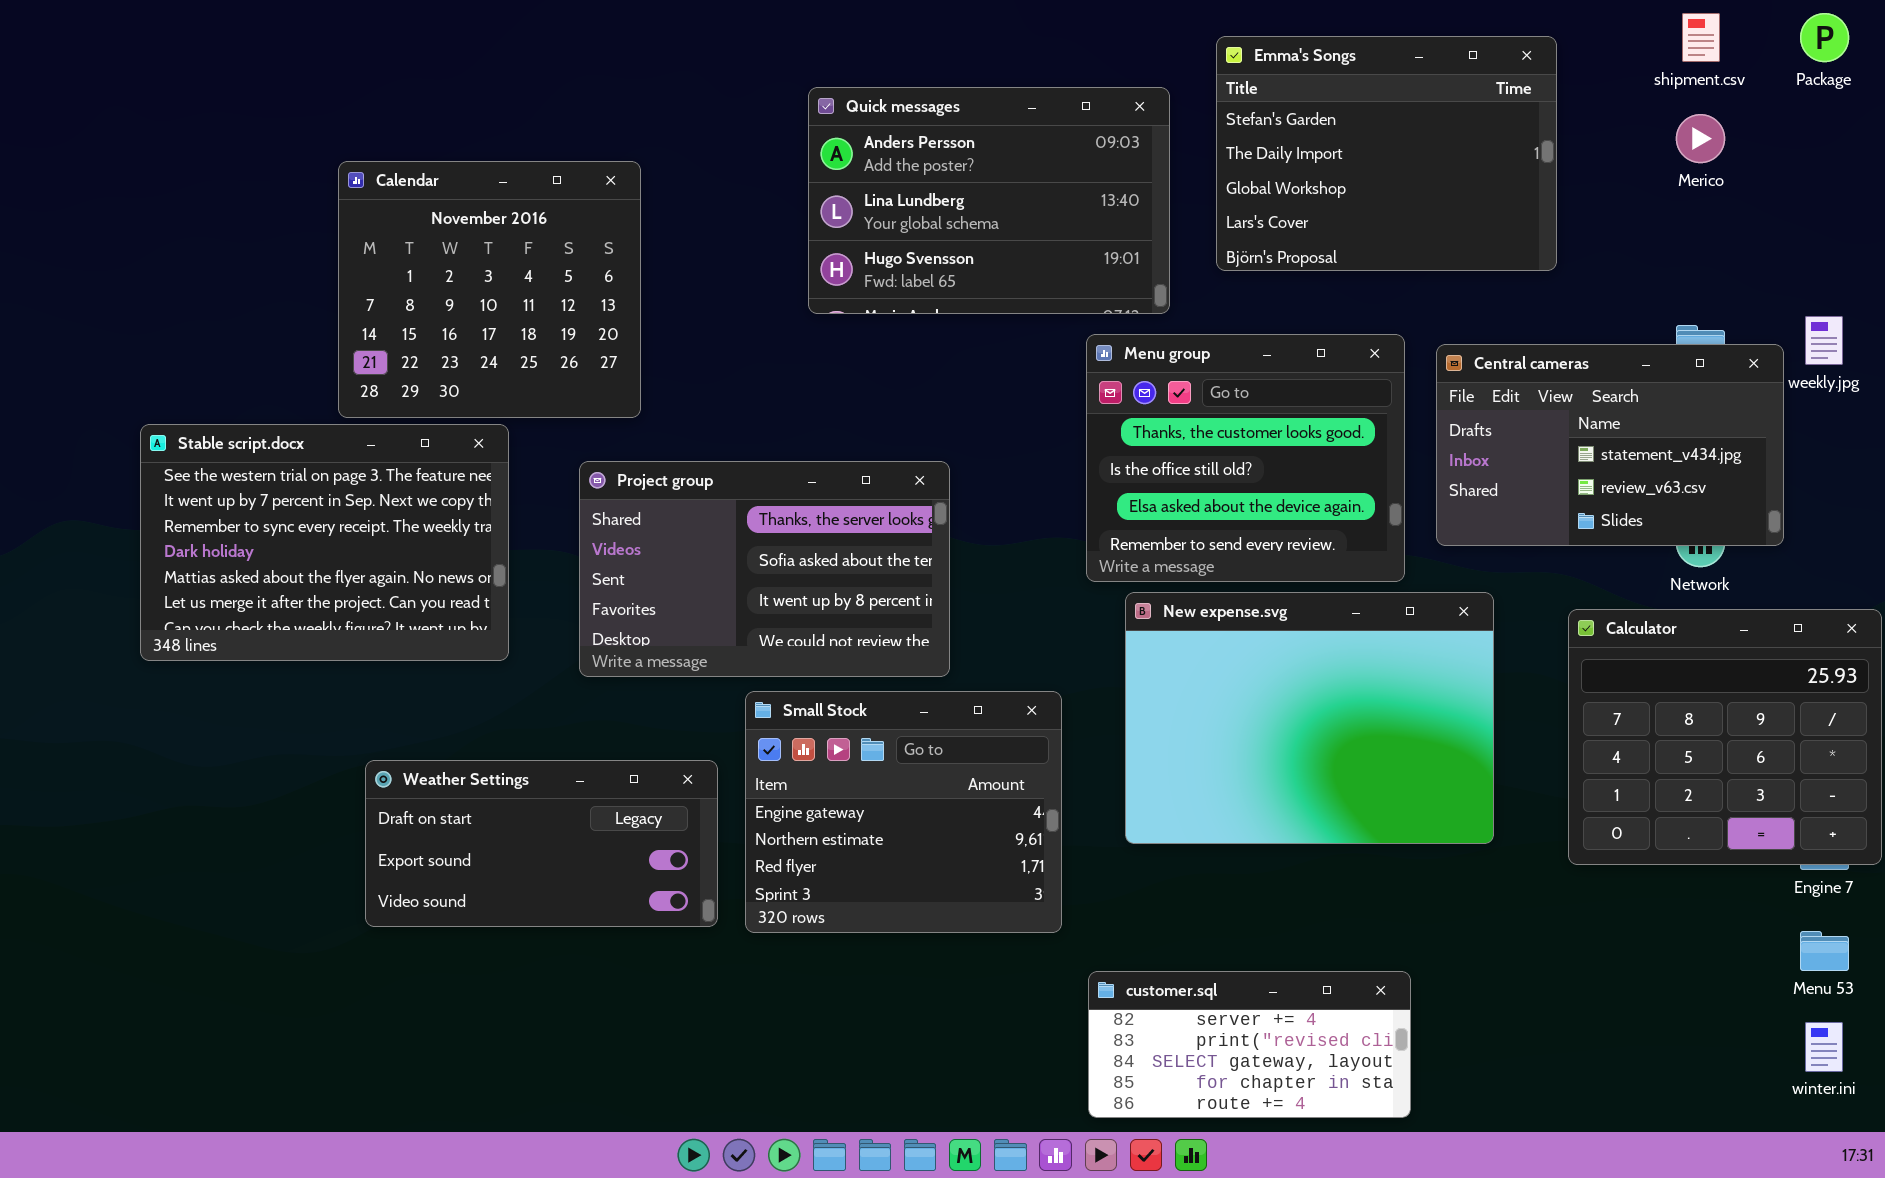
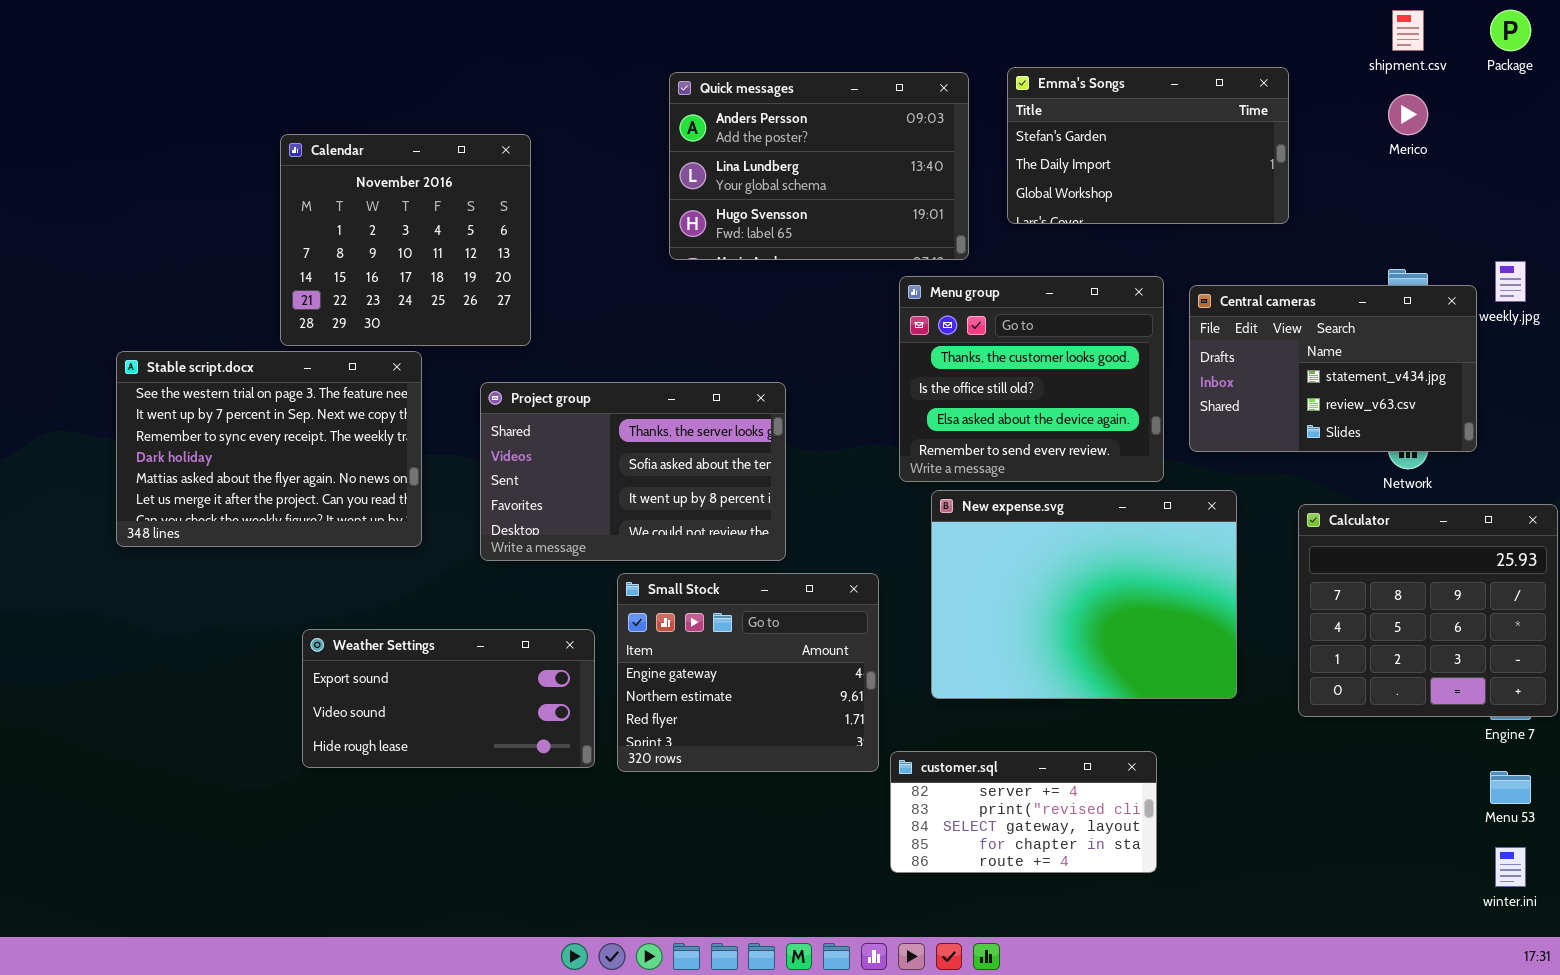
Emma's Songs: [1216,36,1557,271] -> [1007,67,1289,224], resized
Weather Settings: [365,760,718,927] -> [302,629,595,768], scrolled down 1 row
customer.sql: [1088,971,1411,1118] -> [890,751,1157,873], moved

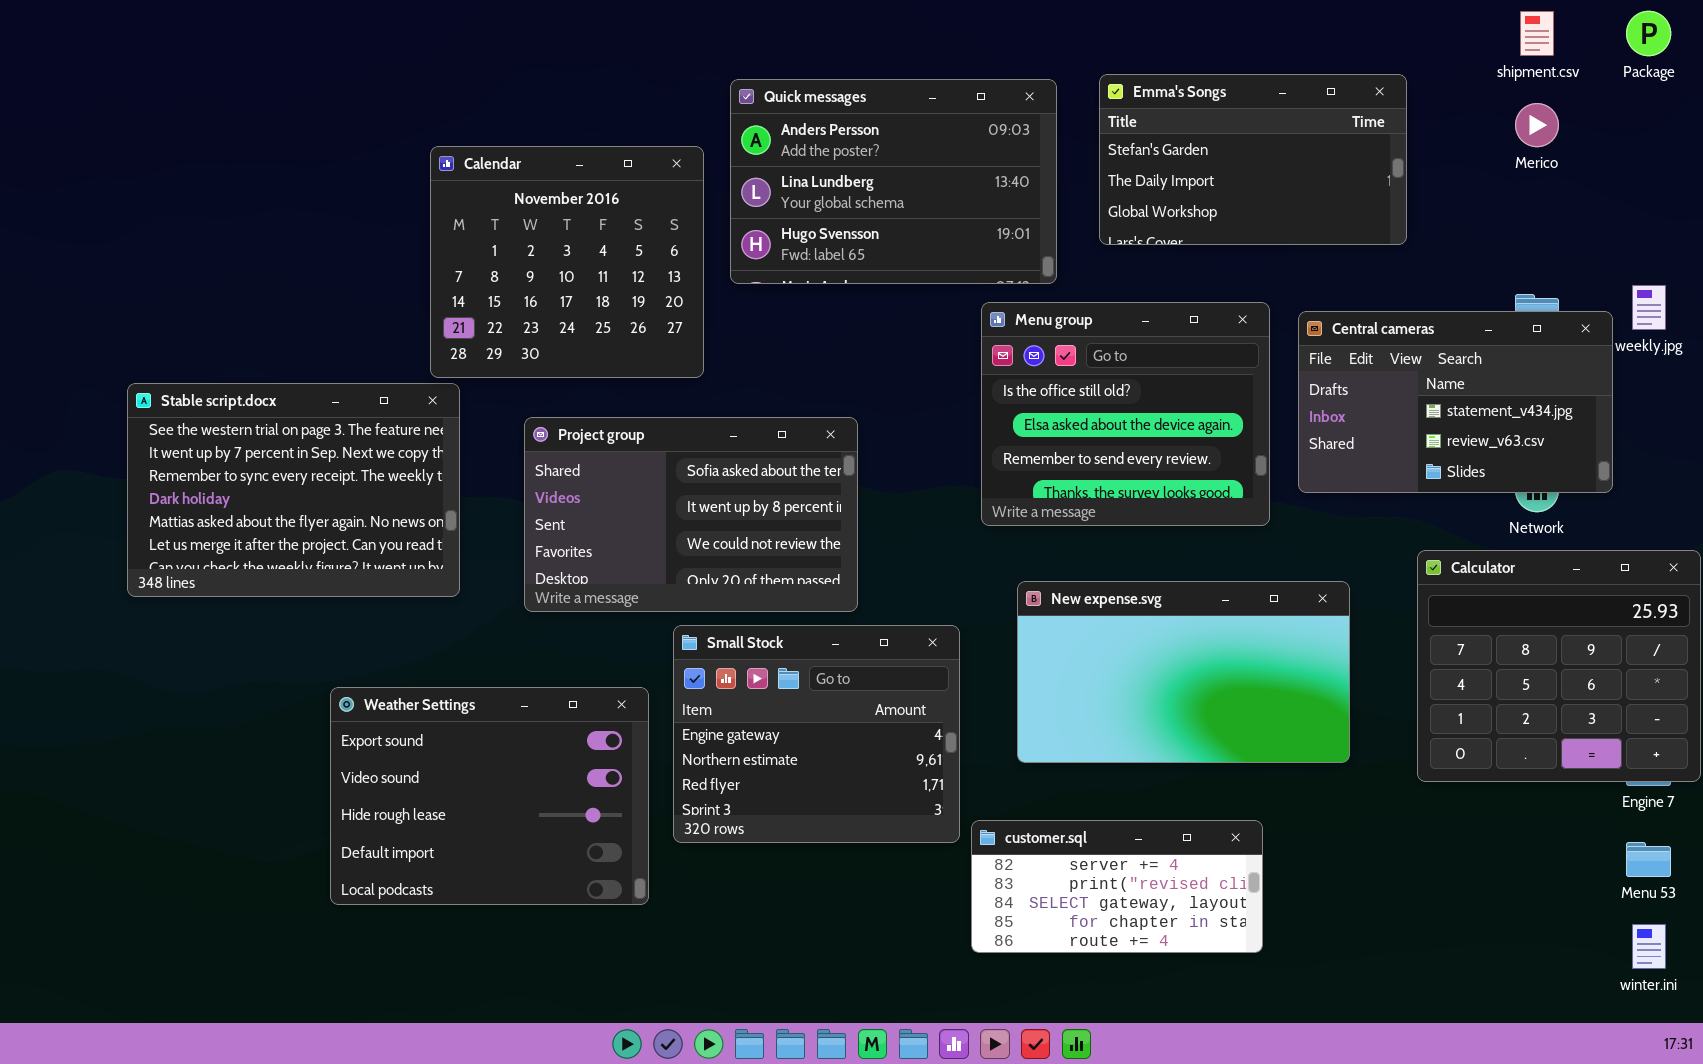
Calendar: [280,134,531,346] -> [430,146,704,378], moved
Menu group: [899,276,1164,482] -> [981,302,1270,526], scrolled down 1 row
Project group: [480,382,786,561] -> [524,417,858,612], scrolled down 1 row
New expense.svg: [931,490,1237,699] -> [1017,581,1350,763], resized
Weather Settings: [302,629,595,768] -> [330,687,649,905], resized

